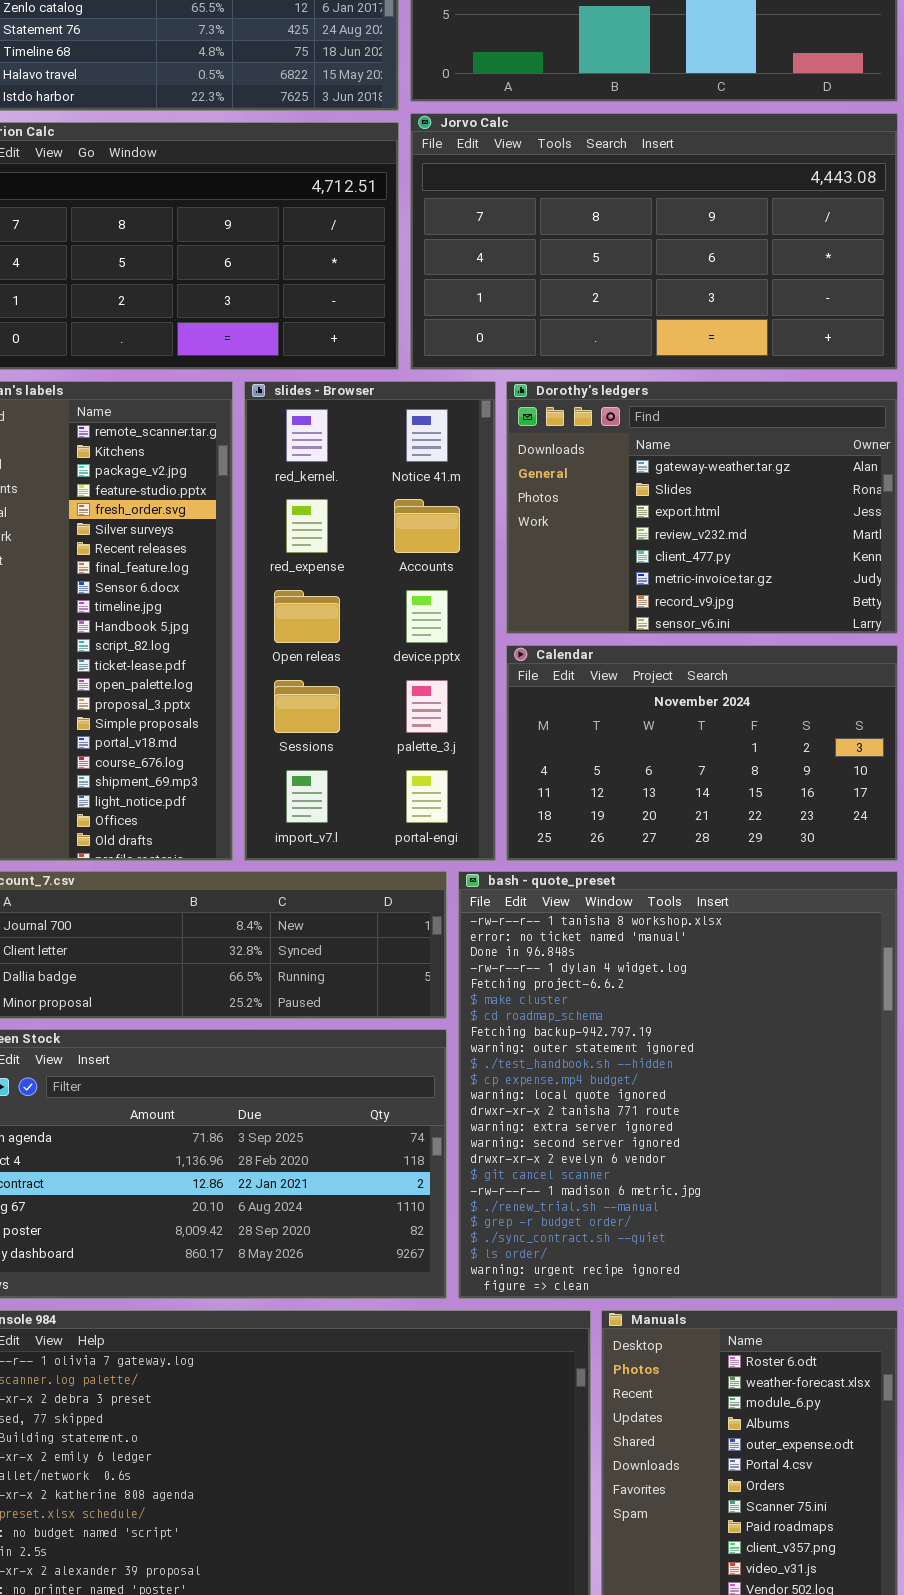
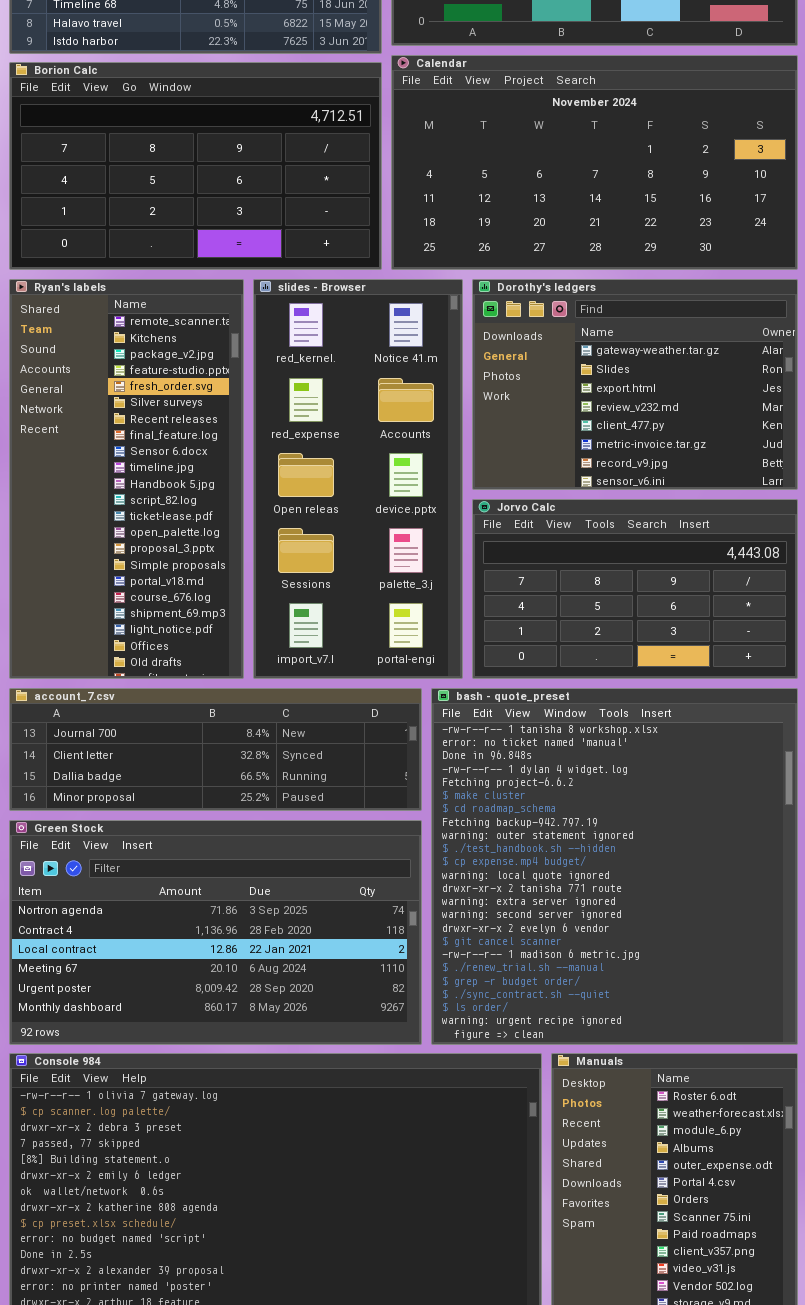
Jorvo Calc: [410,113,898,370] -> [472,499,798,679], moved, resized
Calendar: [506,645,898,861] -> [391,55,798,270], moved, resized

